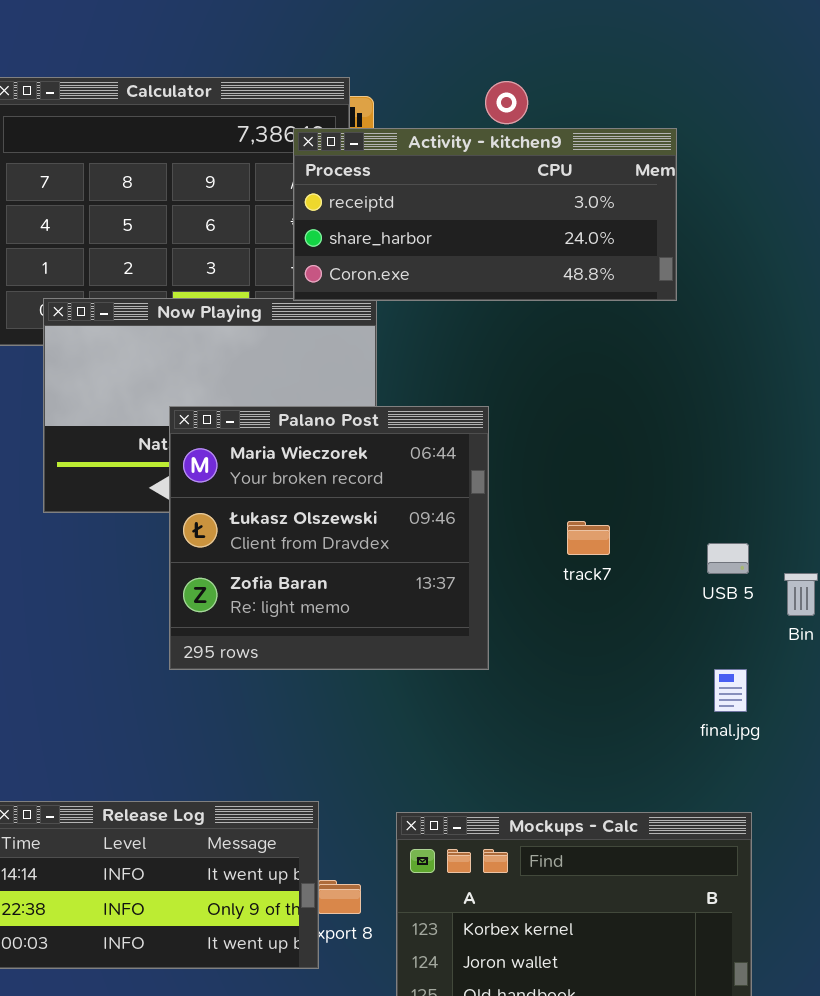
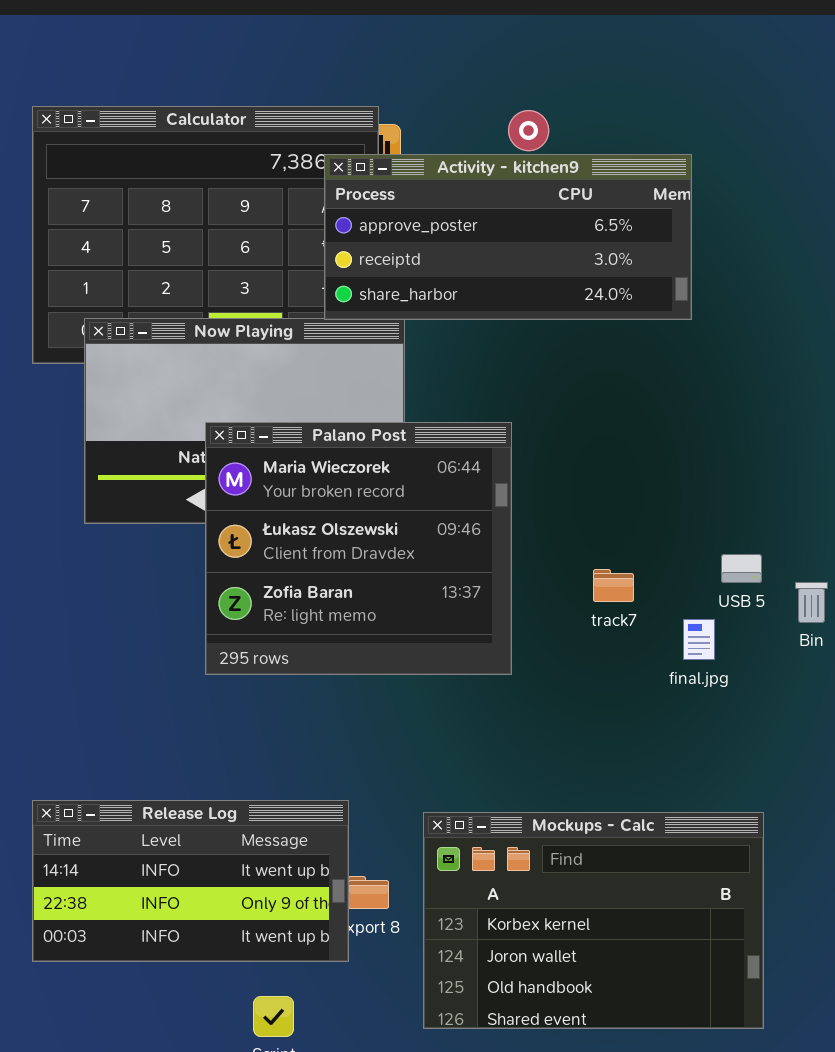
Activity - kitchen9: [293,128,677,301] -> [324,154,692,320], scrolled up 1 row
track7: [567,521,610,555] -> [593,569,634,602], moved
final.jpg: [714,669,747,712] -> [683,619,715,660], moved

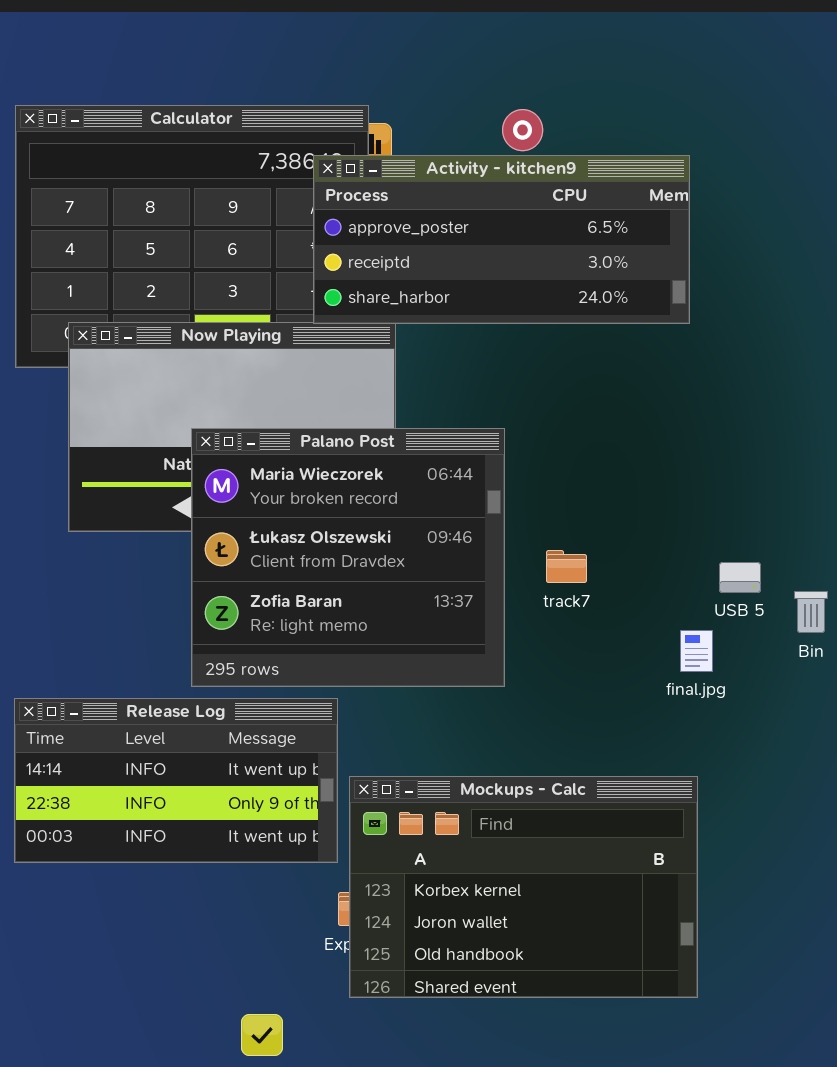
track7: [593,569,634,602] -> [546,550,587,583], moved
Release Log: [32,800,349,962] -> [14,698,338,863], moved
Mockups - Calc: [423,812,764,1029] -> [349,776,698,998], moved

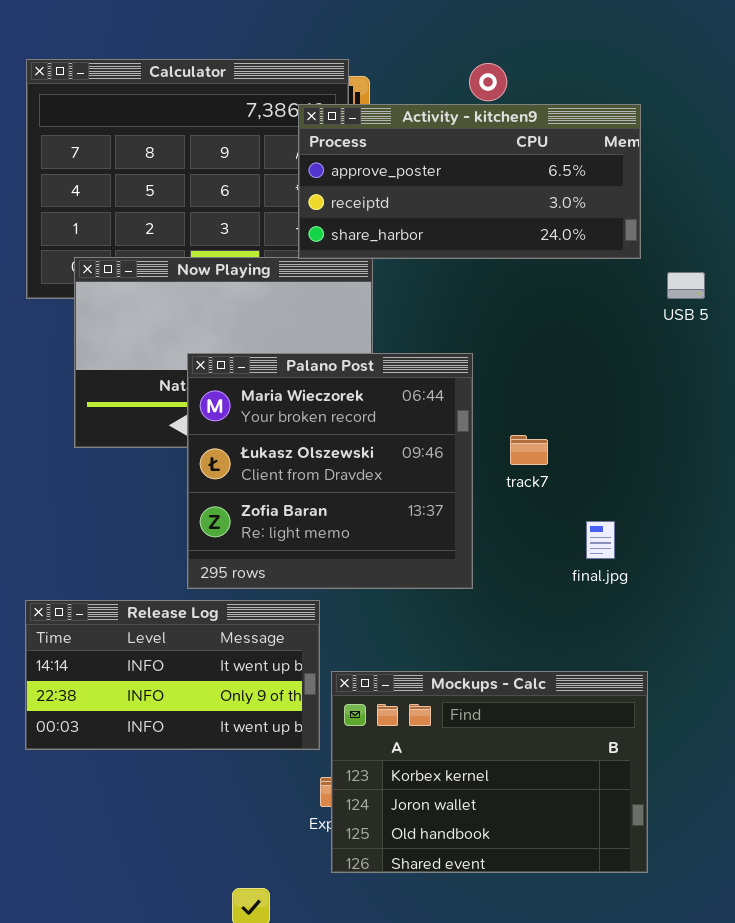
track7: [546,550,587,583] -> [510,435,548,465], moved
USB 5: [719,562,761,593] -> [667,272,705,299], moved
final.jpg: [680,630,713,672] -> [586,521,615,559], moved

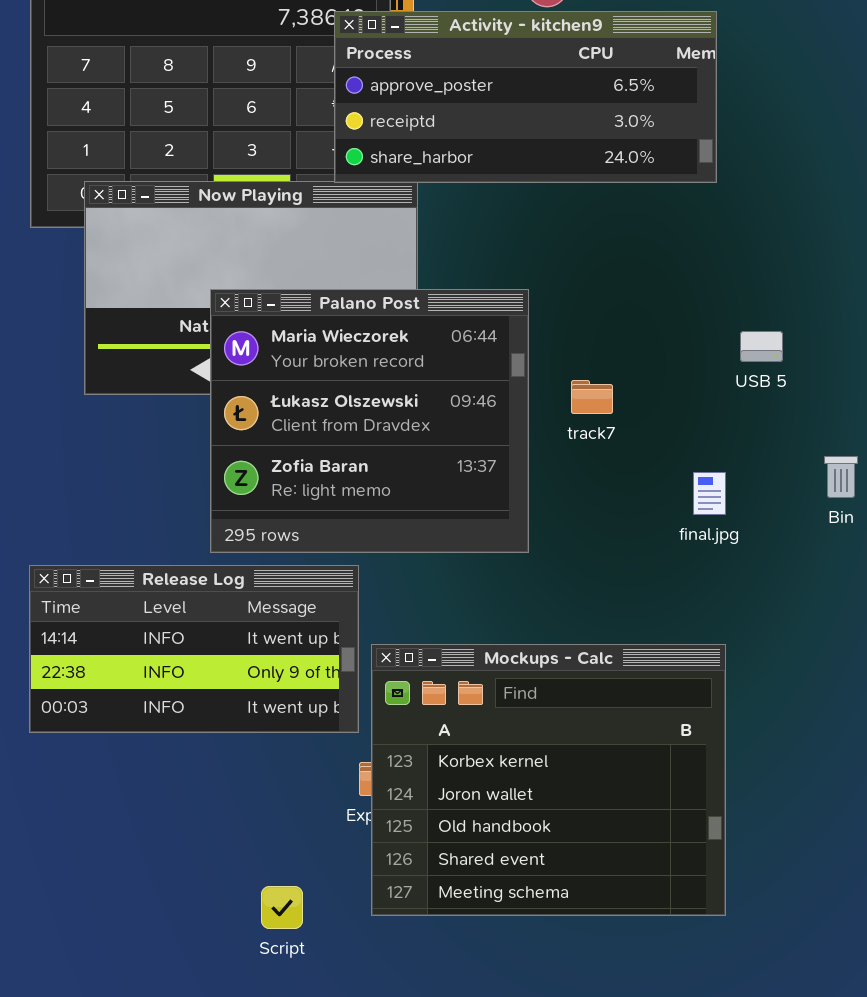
USB 5: [667,272,705,299] -> [740,331,783,362], moved
final.jpg: [586,521,615,559] -> [693,472,726,515], moved
Mockups - Calc: [331,671,648,873] -> [371,644,726,916], resized

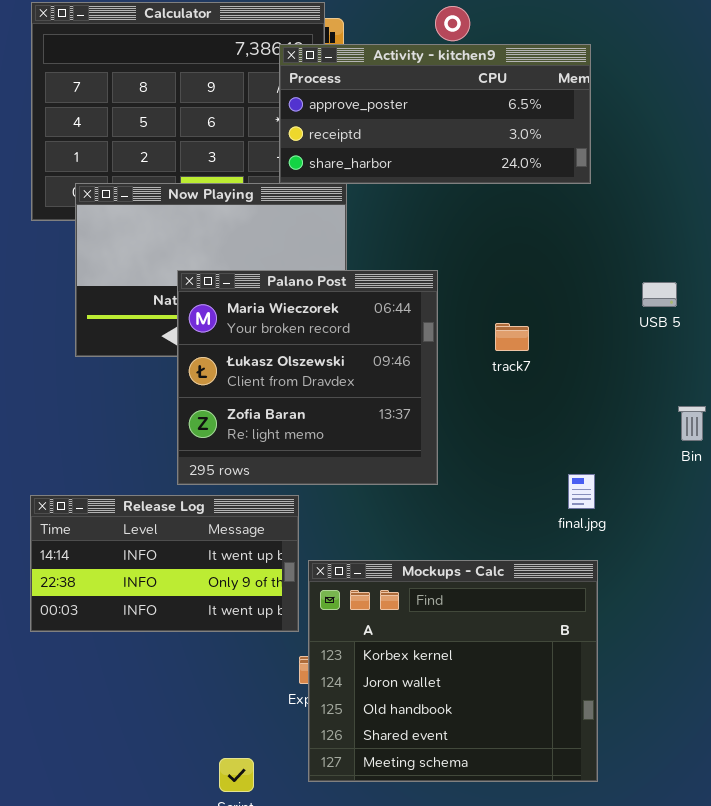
USB 5: [740,331,783,362] -> [642,282,677,307], moved
track7: [571,380,613,414] -> [495,323,529,351], moved
final.jpg: [693,472,726,515] -> [568,474,595,509], moved

